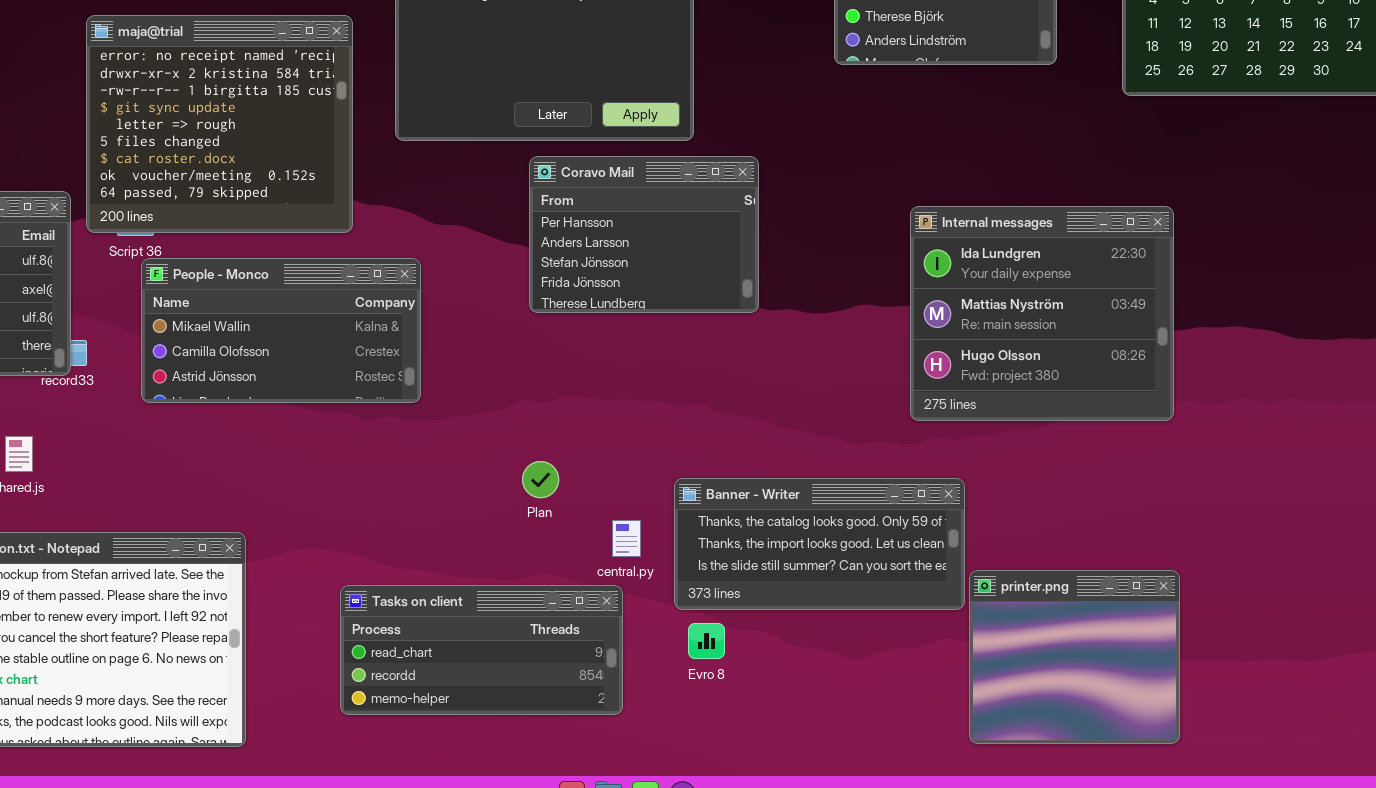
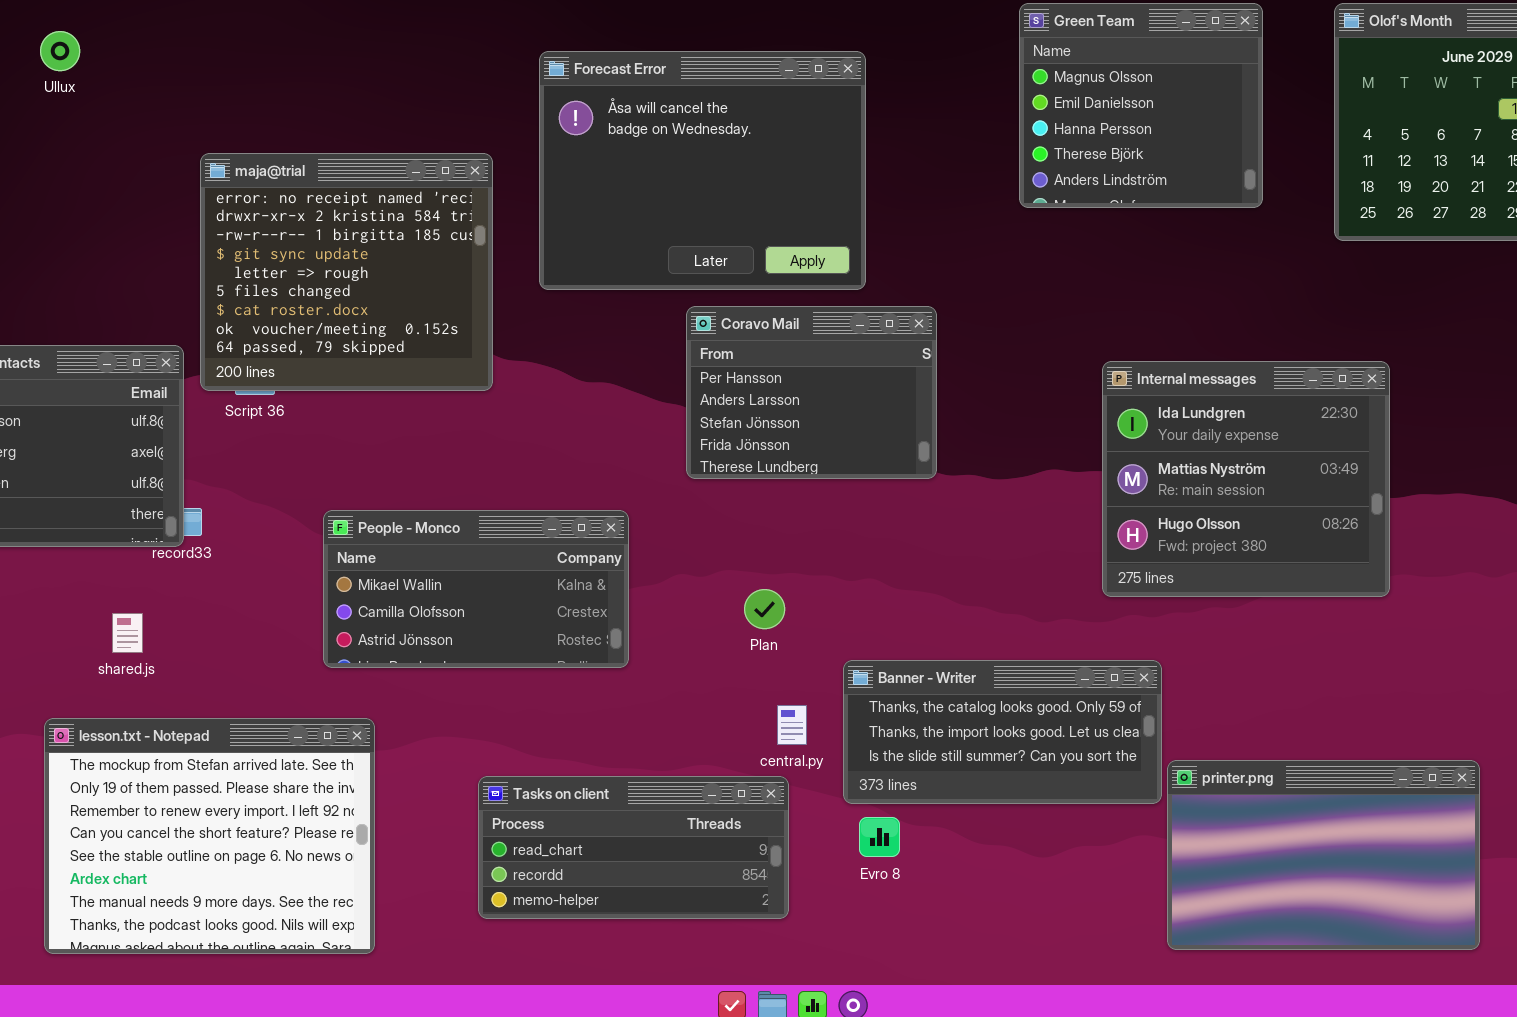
People - Monco: [141,258,421,403] -> [323,510,629,668], moved
Plan: [522,461,559,498] -> [744,589,785,629], moved
printer.png: [969,570,1180,744] -> [1167,760,1480,950], resized

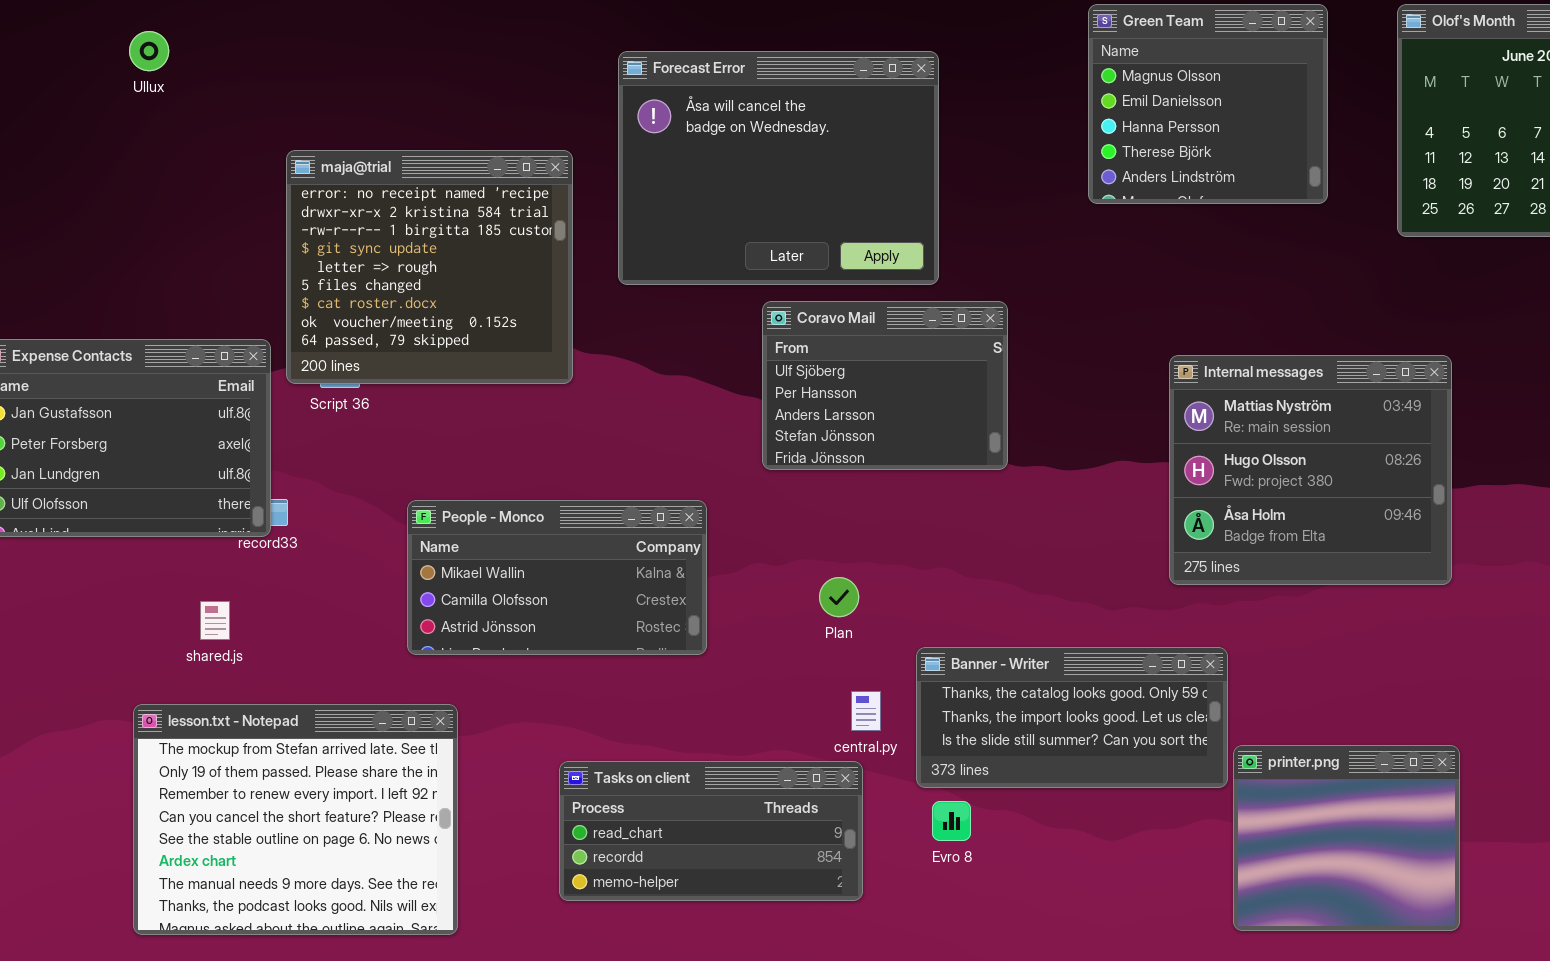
Coravo Mail: [686,306,937,479] -> [762,301,1008,470], scrolled up 1 row
Internal messages: [1102,361,1390,597] -> [1169,355,1452,585], scrolled down 1 row
printer.png: [1167,760,1480,950] -> [1233,745,1460,931], resized

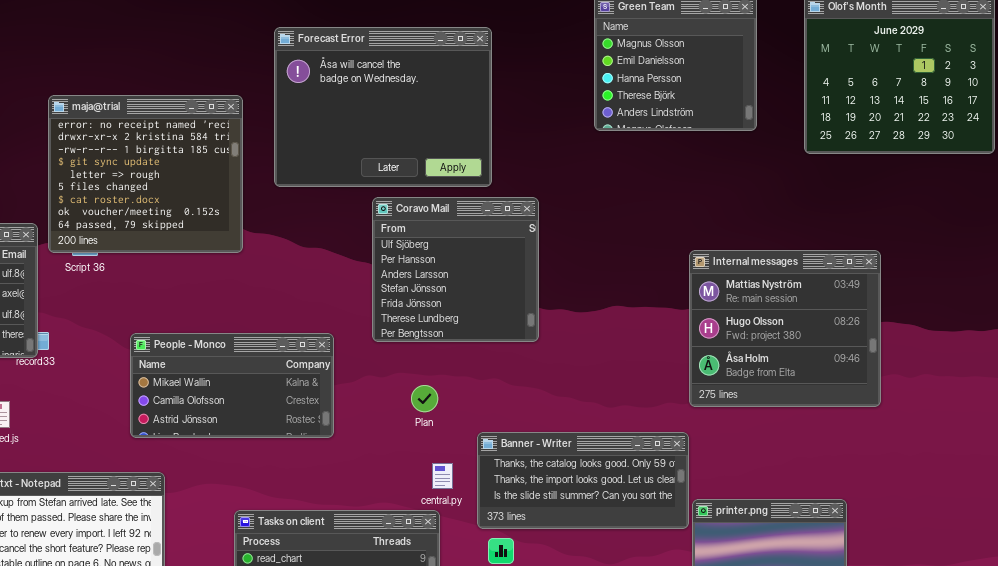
Coravo Mail: [762,301,1008,470] -> [372,197,539,342], resized
Internal messages: [1169,355,1452,585] -> [689,250,881,407], moved

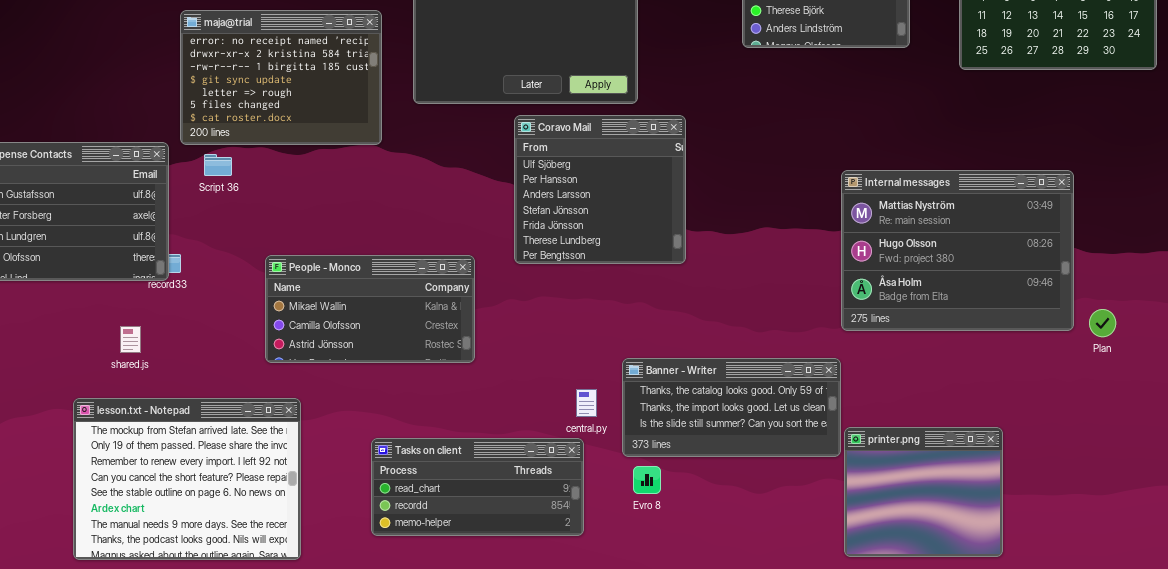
maja@trial: [48,95,243,253] -> [180,10,382,145], resized
Internal messages: [689,250,881,407] -> [841,170,1074,331], resized
Plan: [411,385,438,412] -> [1089,309,1116,337], moved

